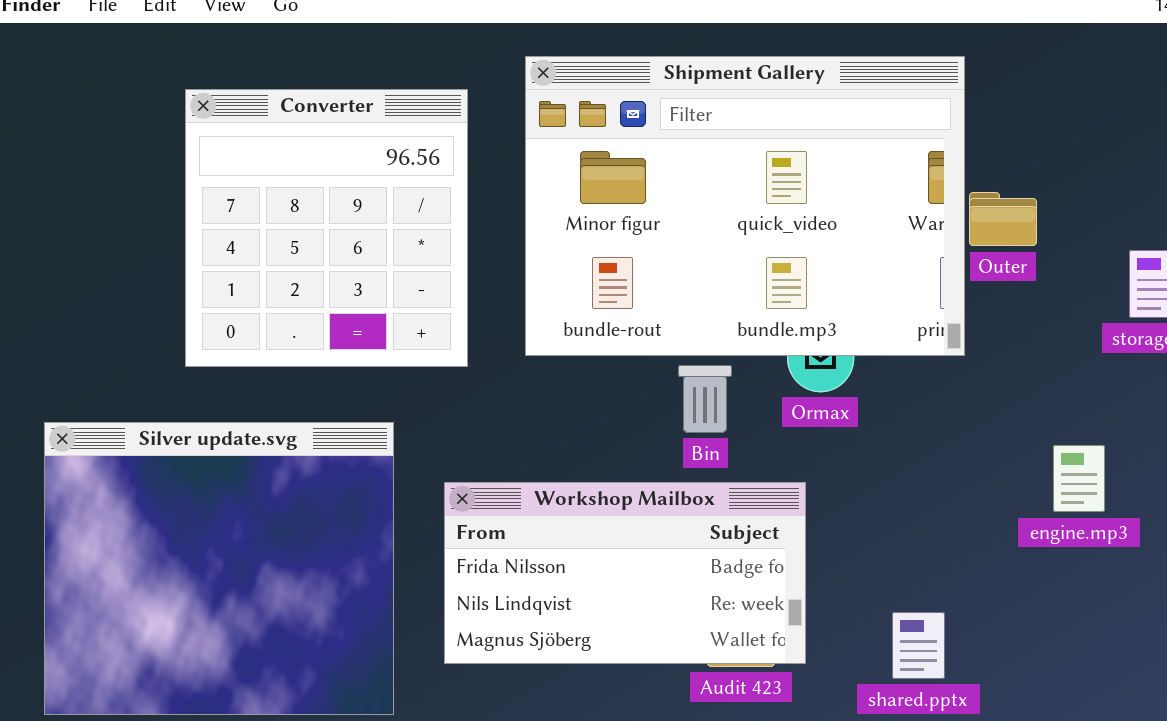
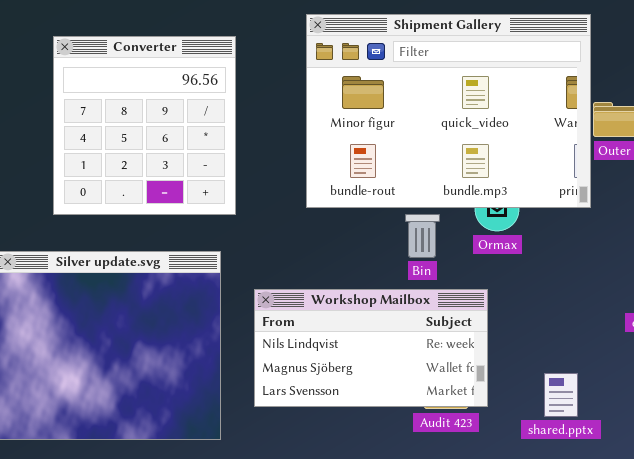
Converter: [185,89,468,367] -> [53,36,236,215], moved
Workshop Mailbox: [444,482,806,664] -> [254,289,488,407], scrolled down 1 row

